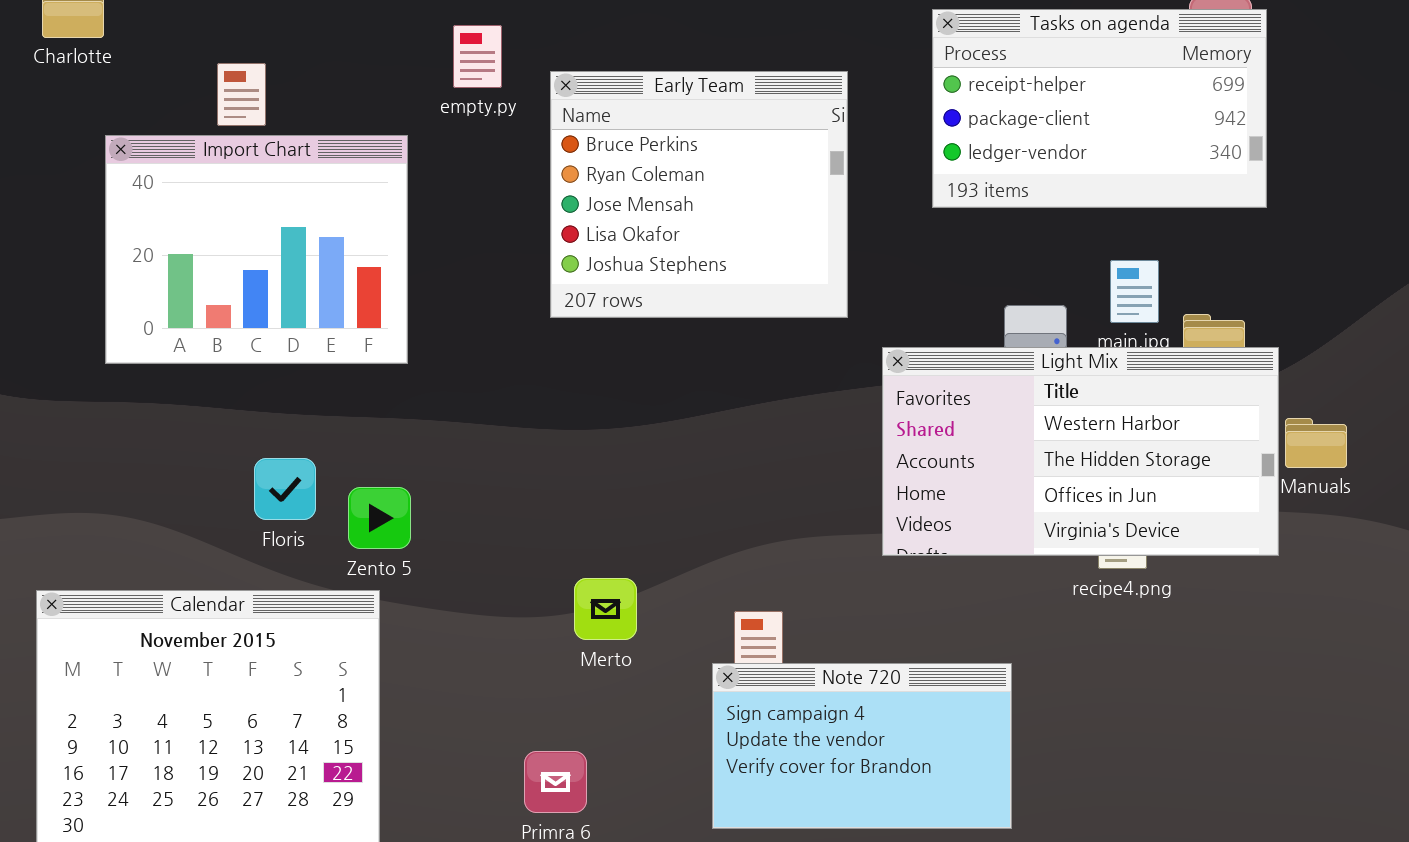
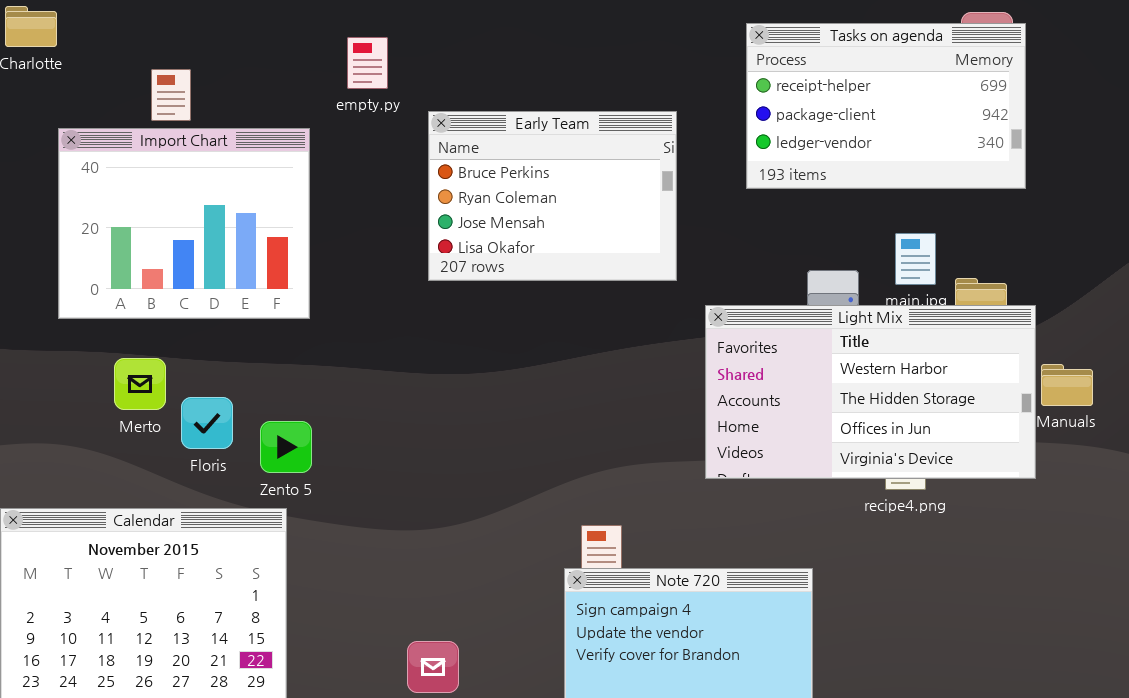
Early Team: [550,71,848,318] -> [428,111,677,281], resized
Merto: [574,578,637,640] -> [114,358,166,410], moved

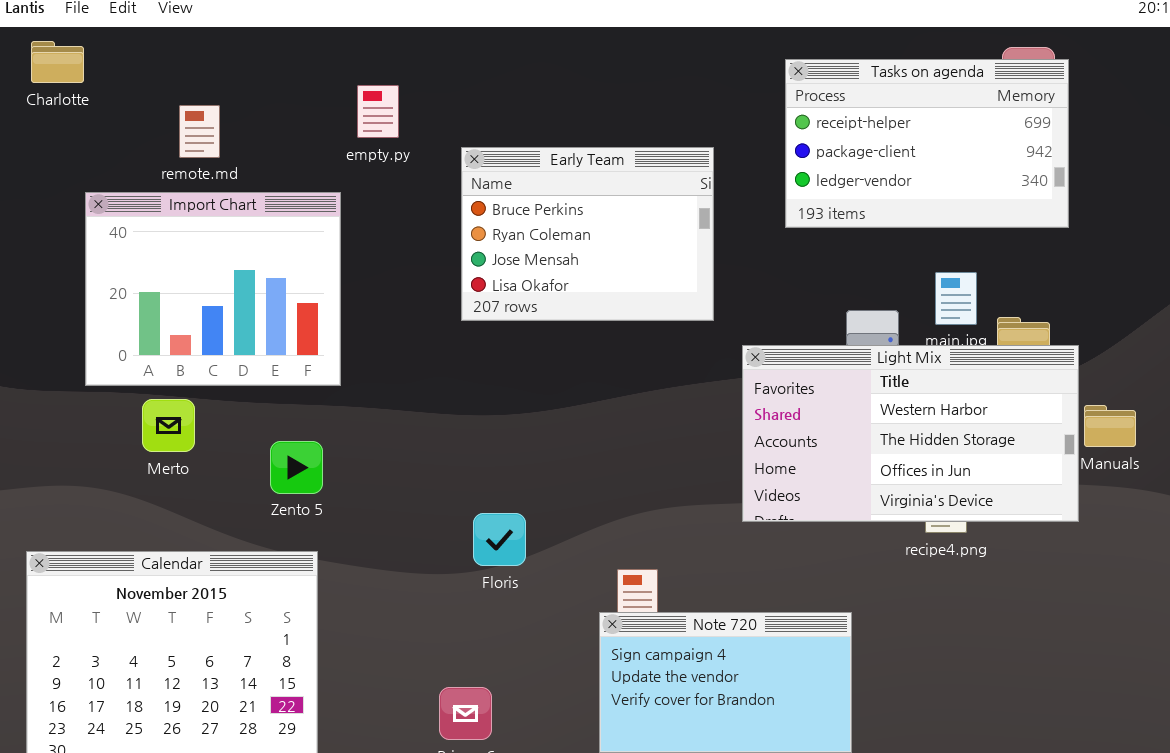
empty.py: [347,37,388,89] -> [357,85,399,138], moved
Import Chart: [58,128,310,319] -> [85,192,341,386], moved
Floris: [181,397,233,449] -> [473,513,526,566], moved
Zento 5: [260,421,312,473] -> [270,441,323,494], moved

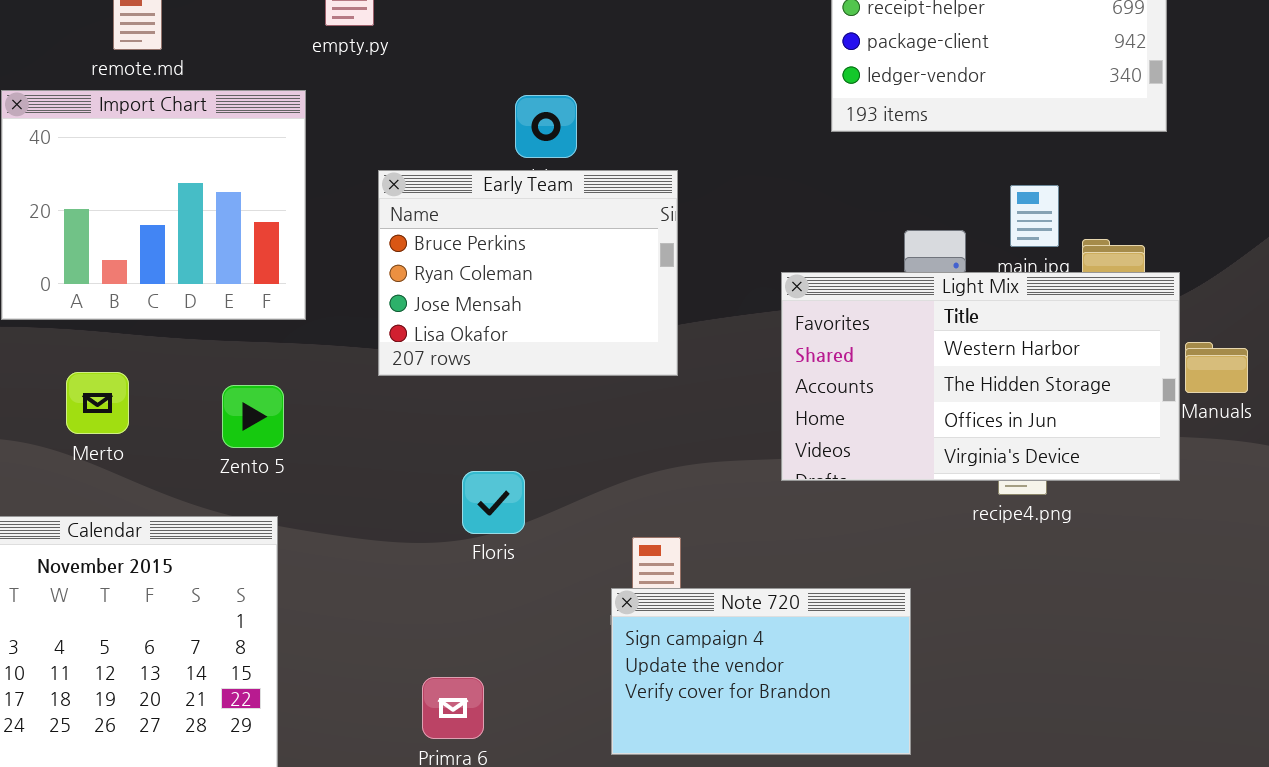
Early Team: [461,147,714,321] -> [378,170,678,376], moved
Merto: [142,399,195,452] -> [66,372,129,434], moved

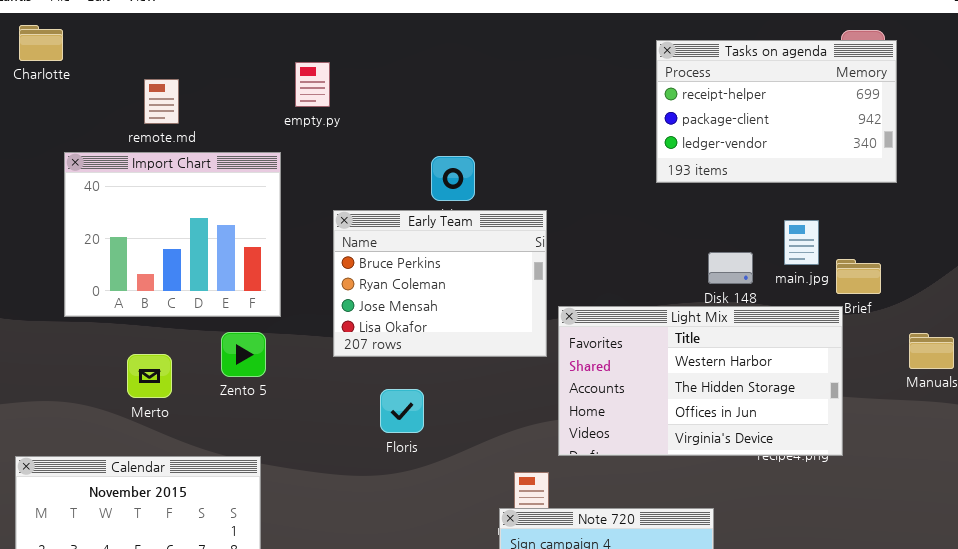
Light Mix: [781,272,1180,481] -> [558,306,843,456], moved
Merto: [66,372,129,434] -> [127,354,172,398], moved
Zento 5: [222,385,284,448] -> [221,332,266,377], moved
Floris: [462,471,525,534] -> [380,389,424,433], moved

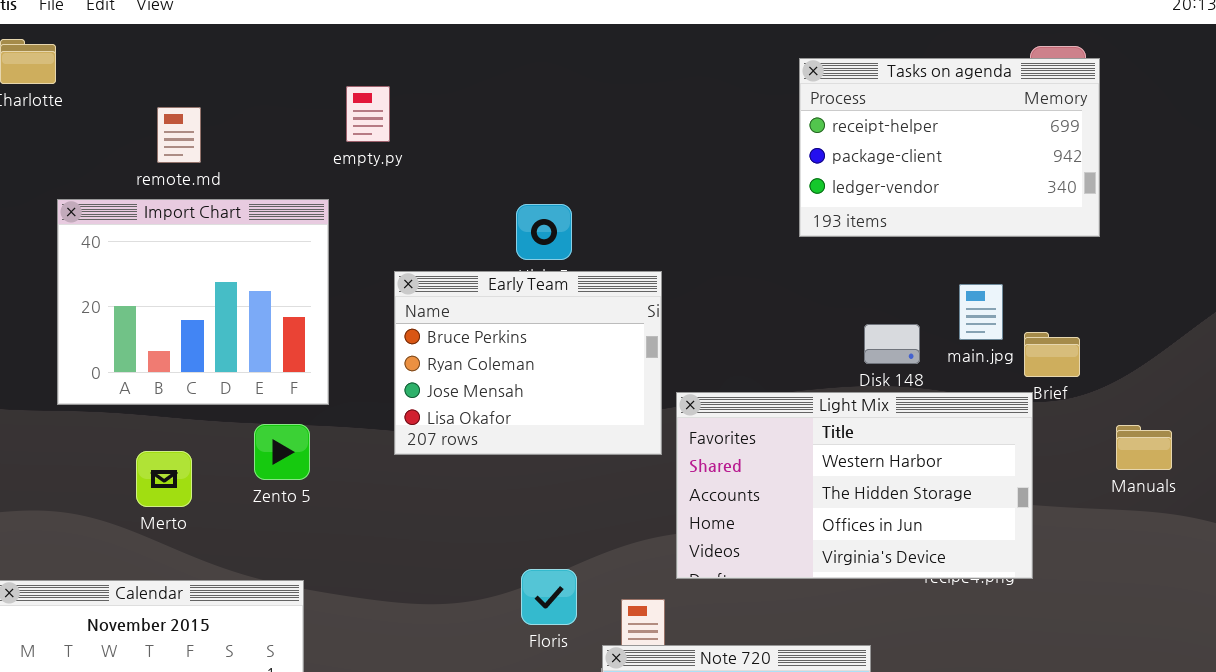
Floris: [380,389,424,433] -> [521,569,577,625], moved

